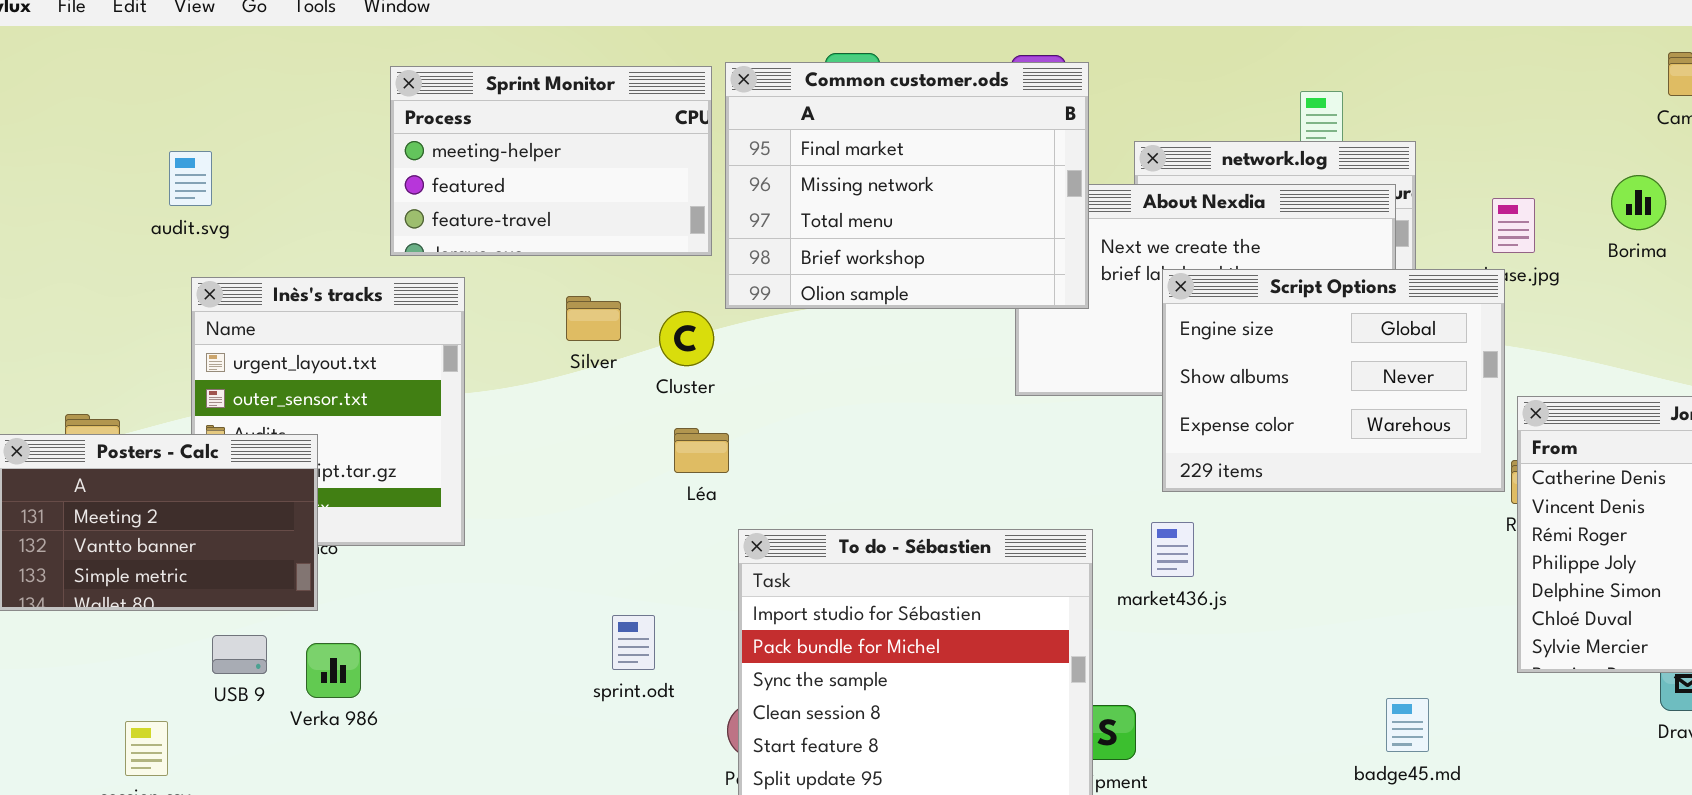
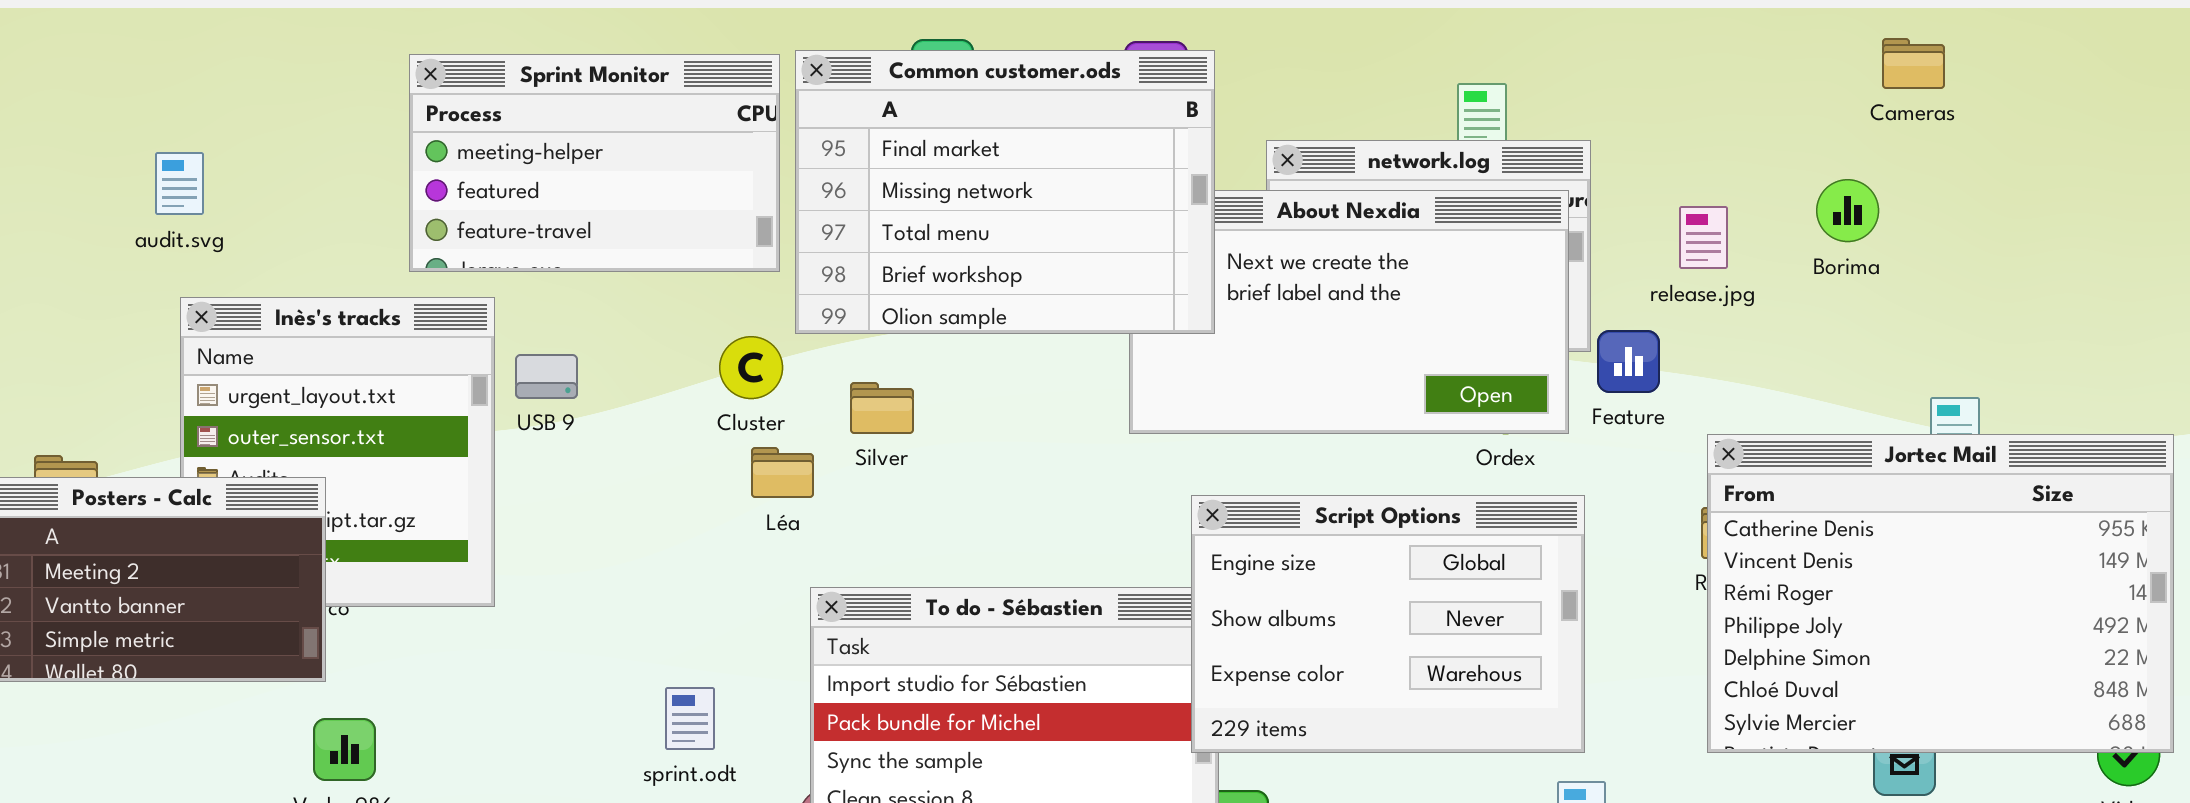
Script Options: [1162,269,1505,492] -> [1191,495,1585,753], moved
Silver: [566,296,621,341] -> [850,382,914,434], moved
Léa: [674,428,729,473] -> [751,447,814,498], moved
USB 9: [212,635,267,674] -> [515,354,578,399], moved

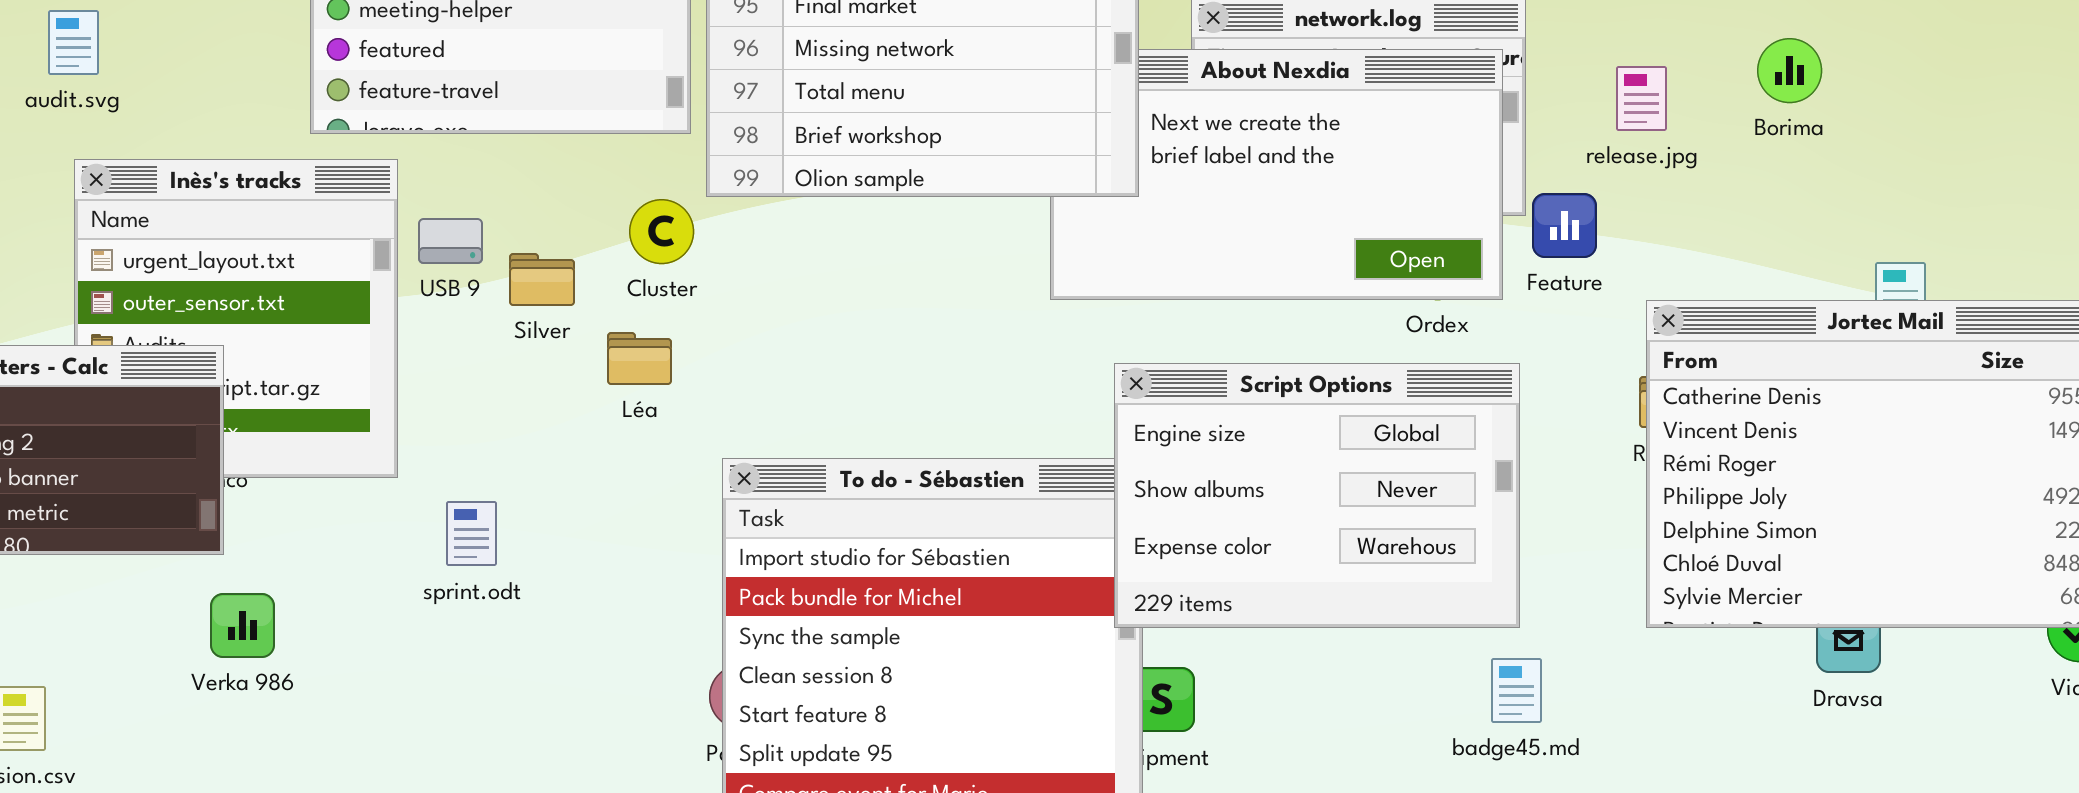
Silver: [850,382,914,434] -> [509,253,575,306], moved
Léa: [751,447,814,498] -> [607,332,672,385], moved
sprint.odt: [665,687,715,750] -> [446,501,497,566], moved

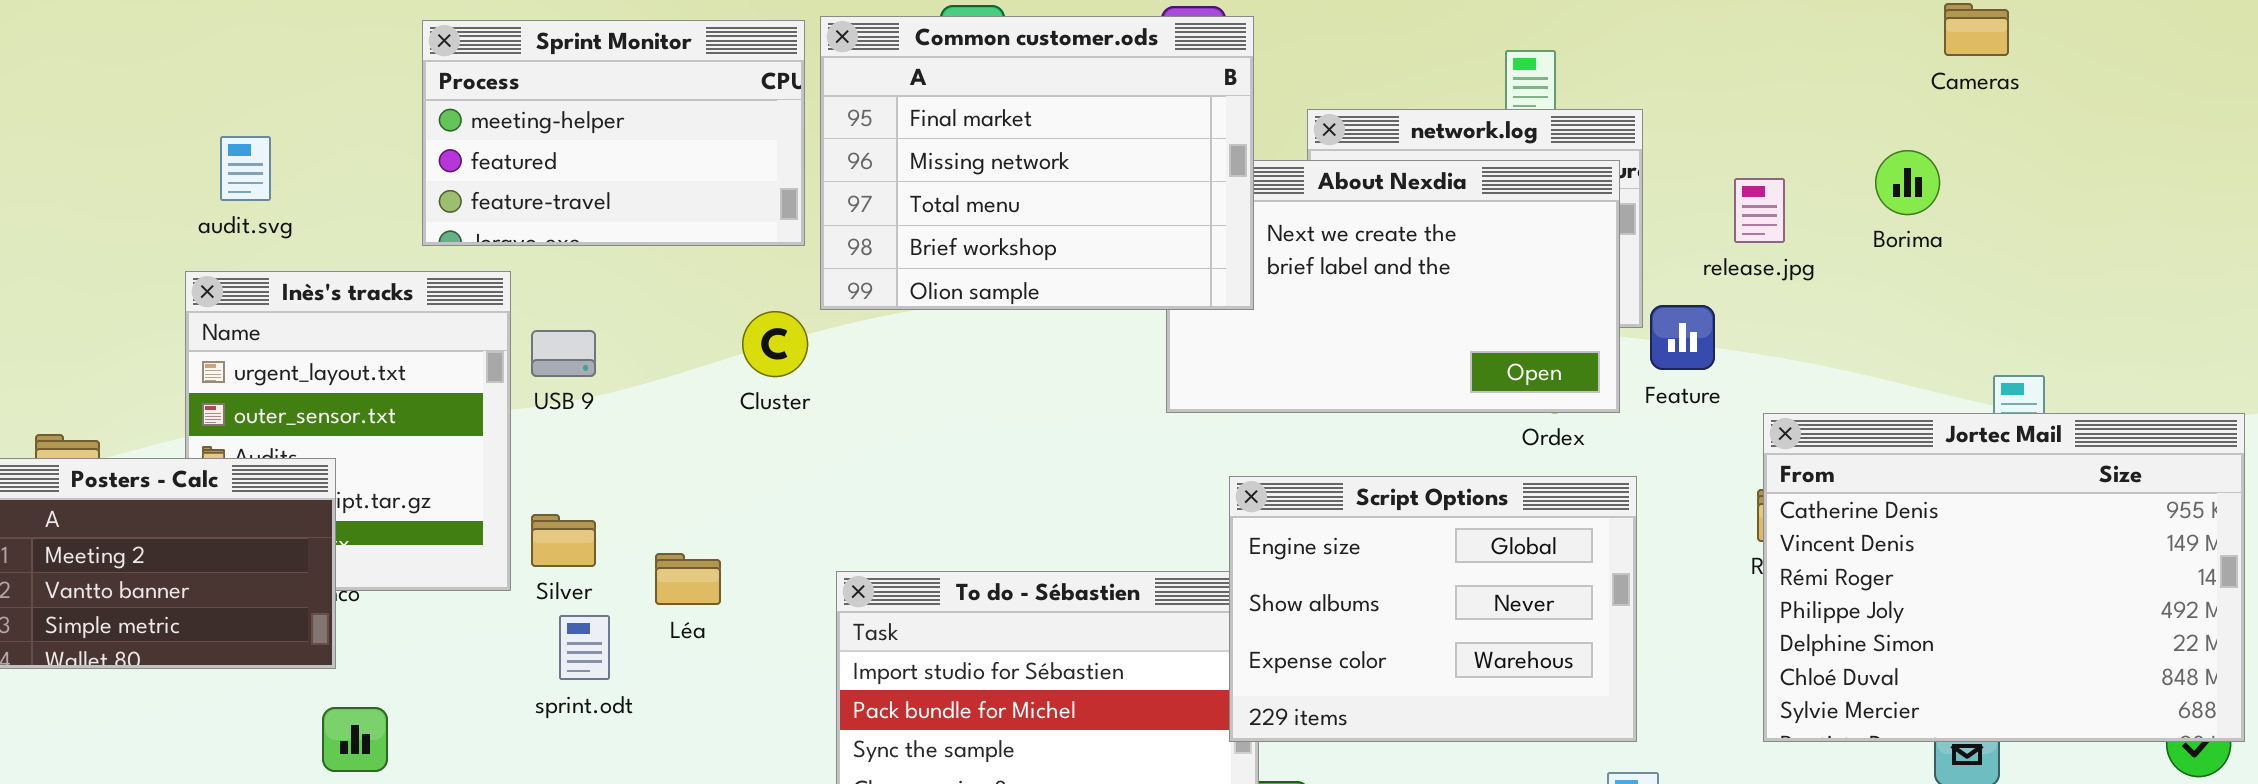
audit.svg: [48,10,99,75] -> [220,136,271,201], moved
Silver: [509,253,575,306] -> [531,514,596,567], moved
Léa: [607,332,672,385] -> [655,553,721,605], moved

